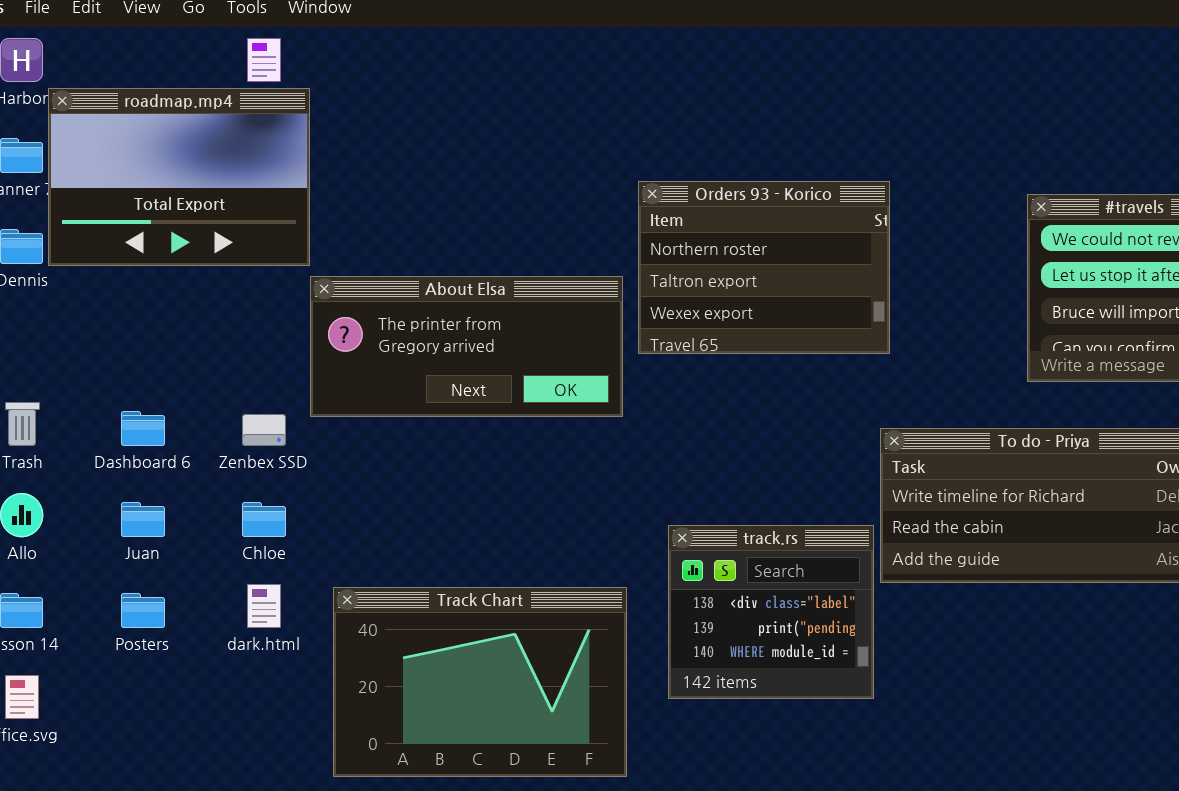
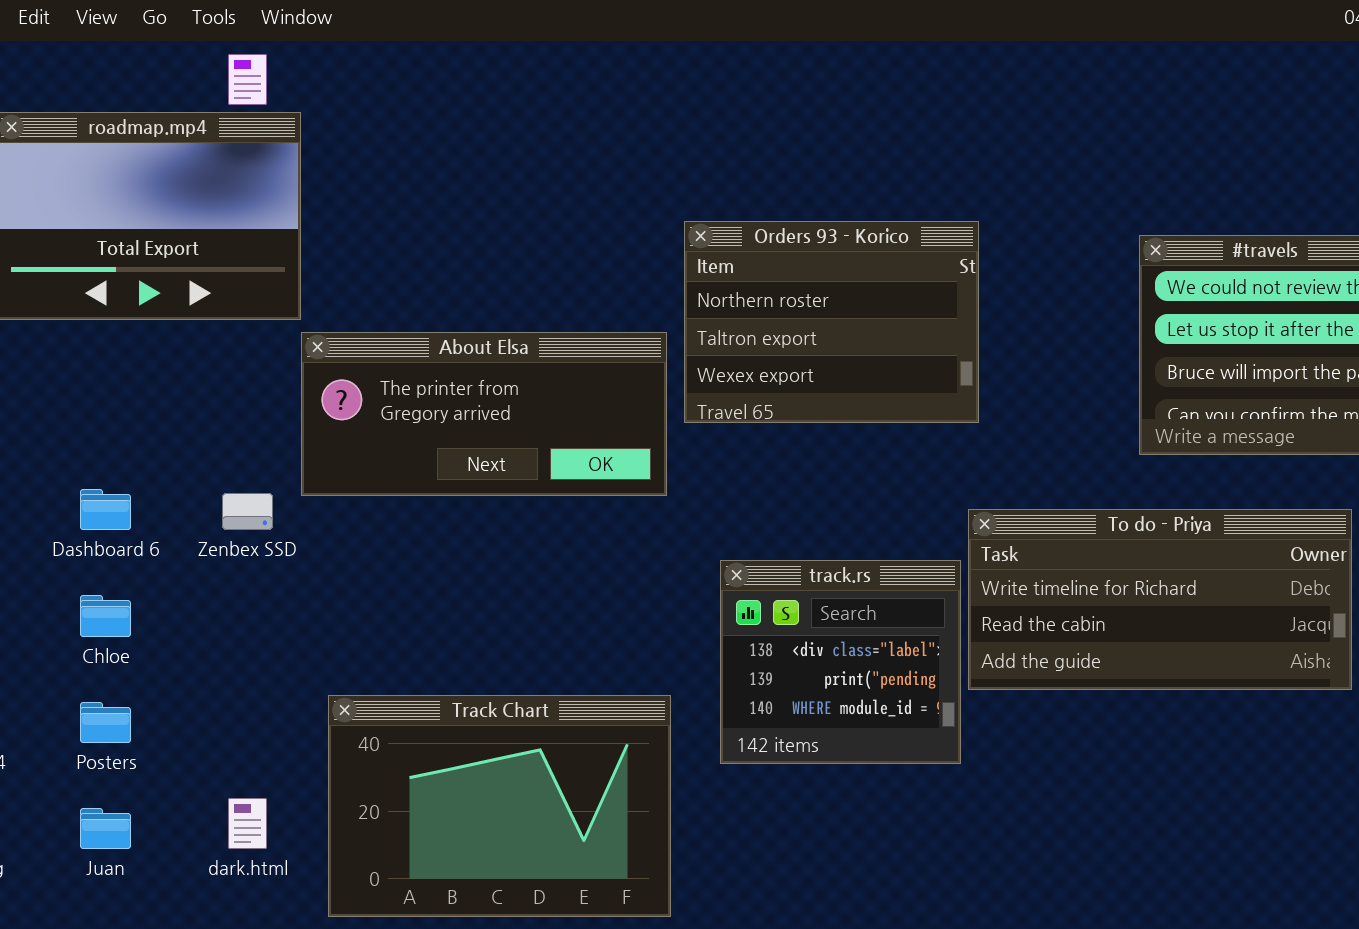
Juan: [121,502,165,537] -> [80,808,131,849], moved
Chloe: [242,502,286,537] -> [80,595,131,637], moved
track.rs: [668,525,874,699] -> [720,560,961,764], moved
dark.html: [247,584,281,628] -> [228,798,267,849], moved

